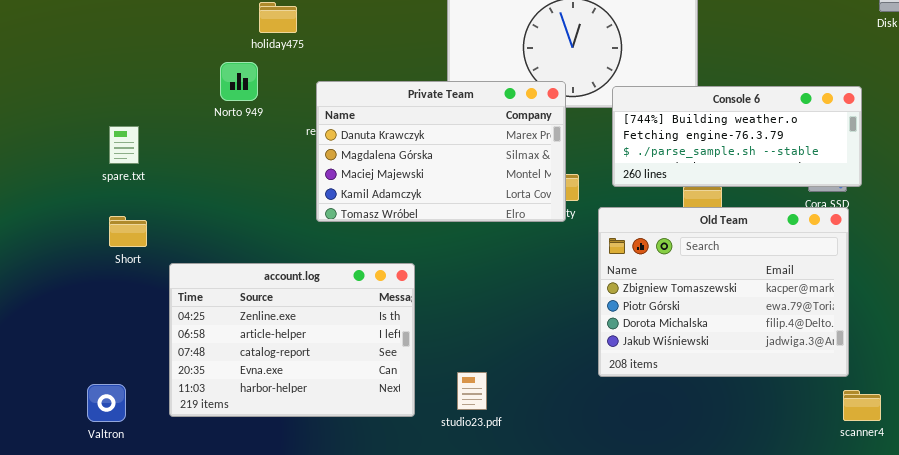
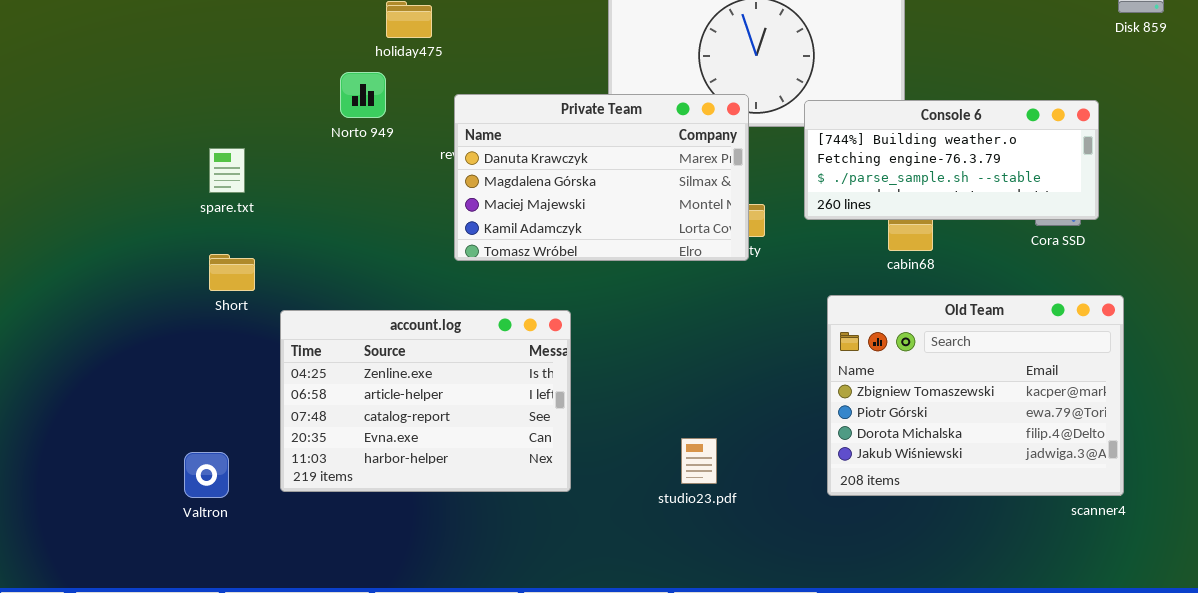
Old Team: [598,207,849,377] -> [827,295,1124,496], moved
studio23.pdf: [457,372,487,410] -> [681,438,717,484], moved

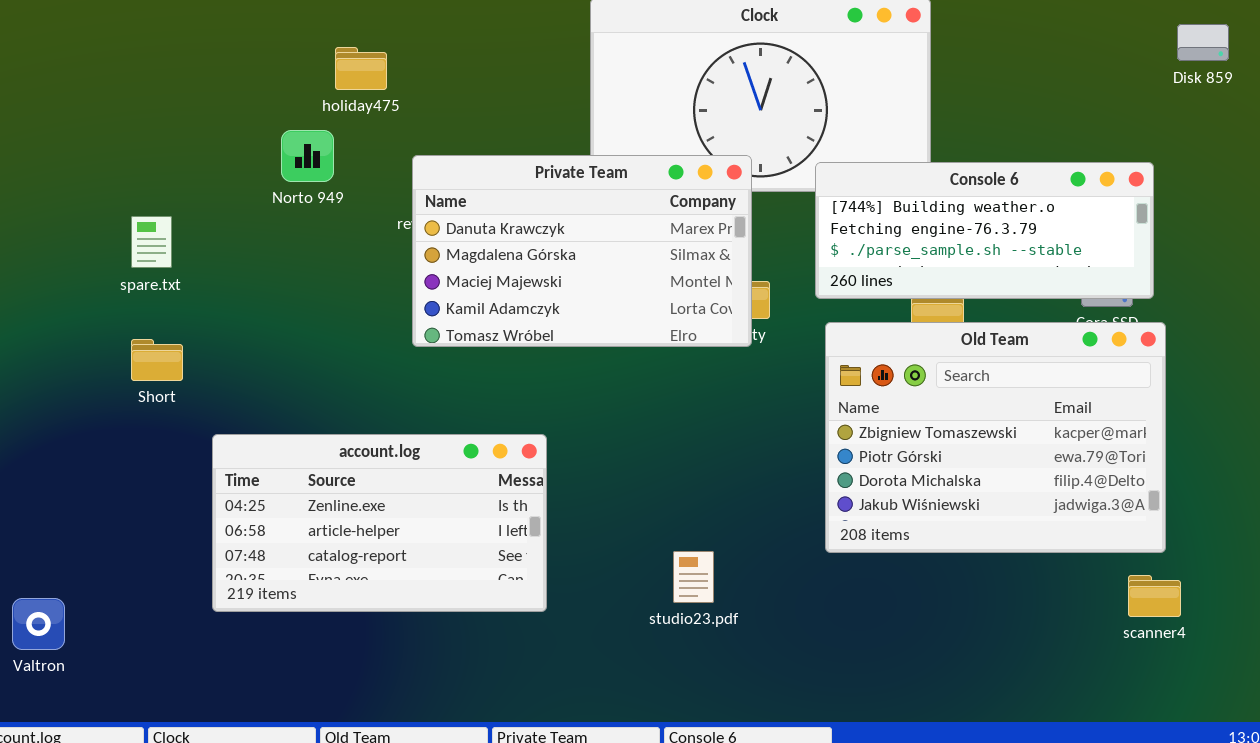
Old Team: [827,295,1124,496] -> [825,322,1166,553], moved
account.log: [280,310,571,492] -> [212,434,547,612], resized
Valtron: [184,452,229,498] -> [12,598,65,650], moved

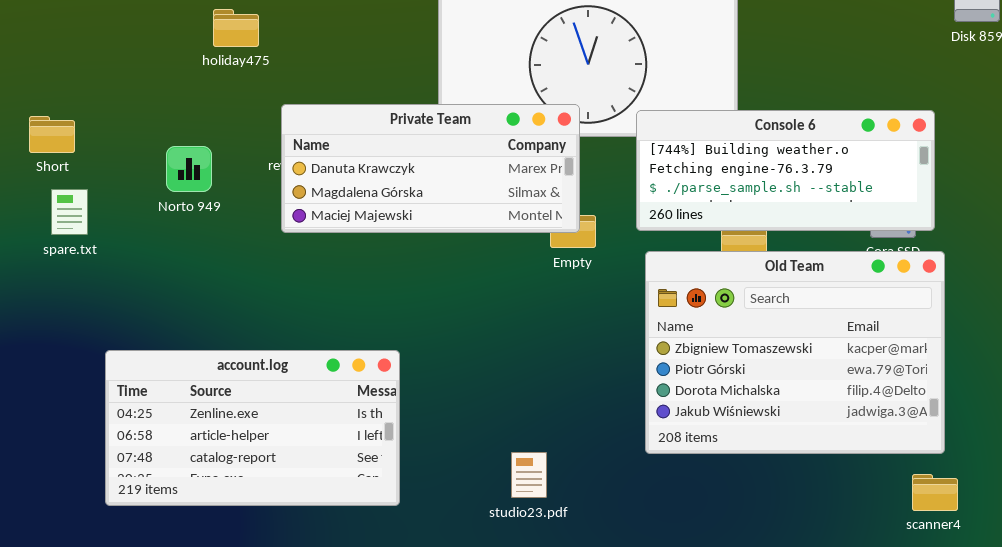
Norto 949: [281,130,334,182] -> [166,146,212,192], moved
Private Team: [412,155,752,347] -> [281,104,580,233], resized
spare.txt: [131,216,172,268] -> [51,189,88,235], moved
Short: [131,339,183,381] -> [29,116,75,153], moved

